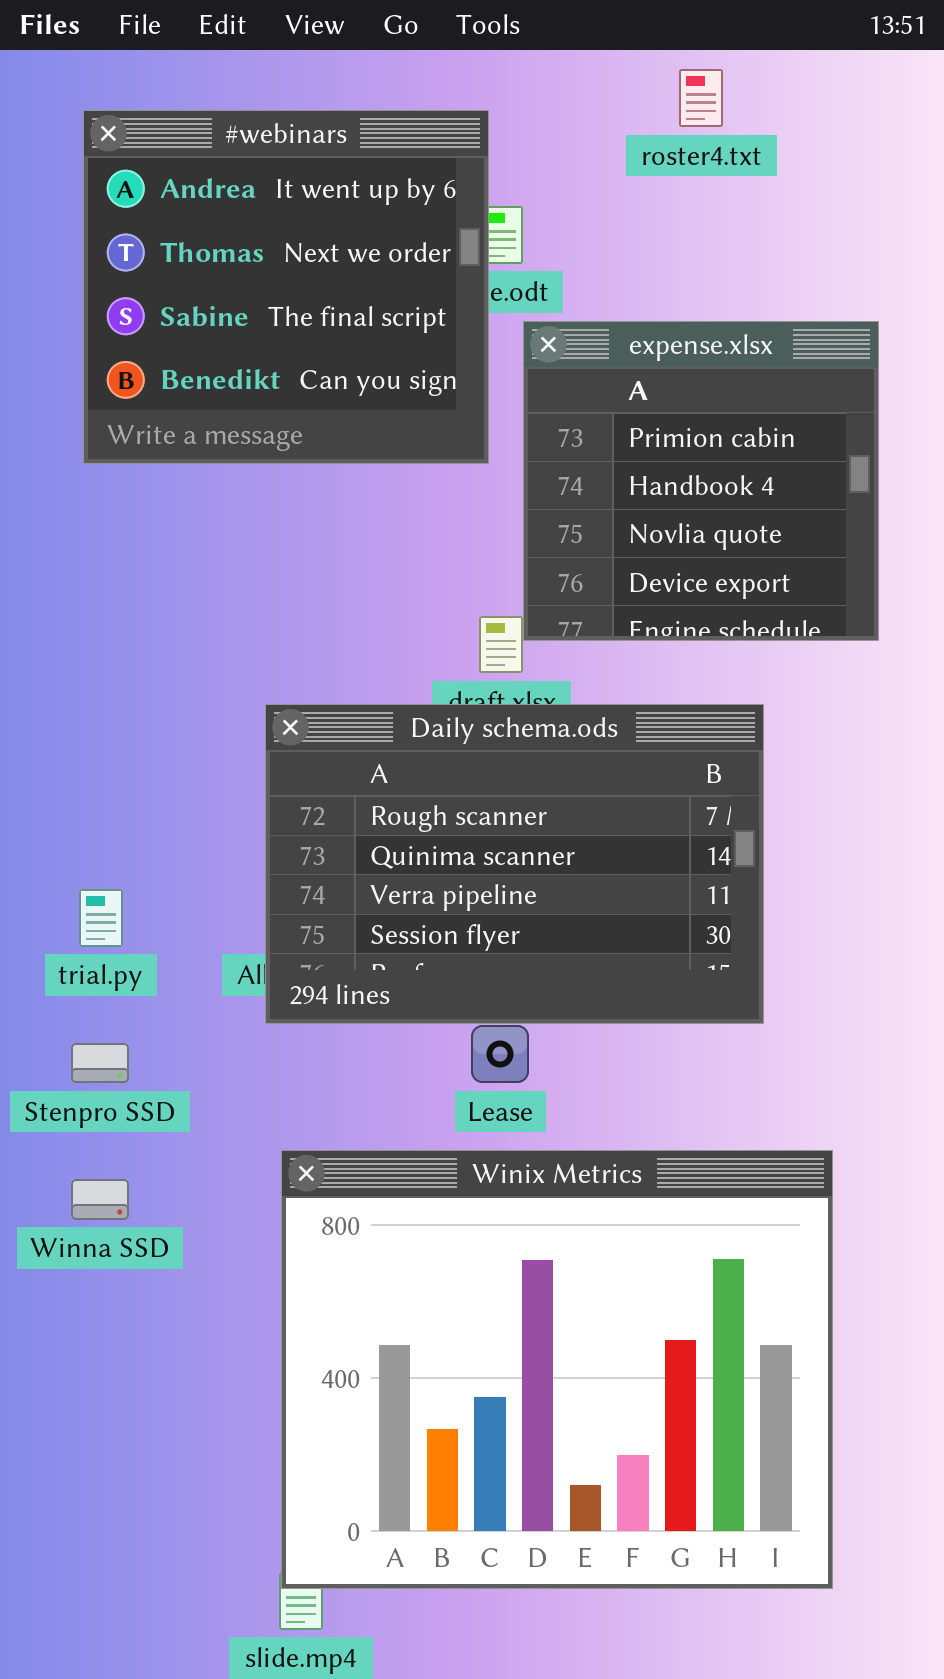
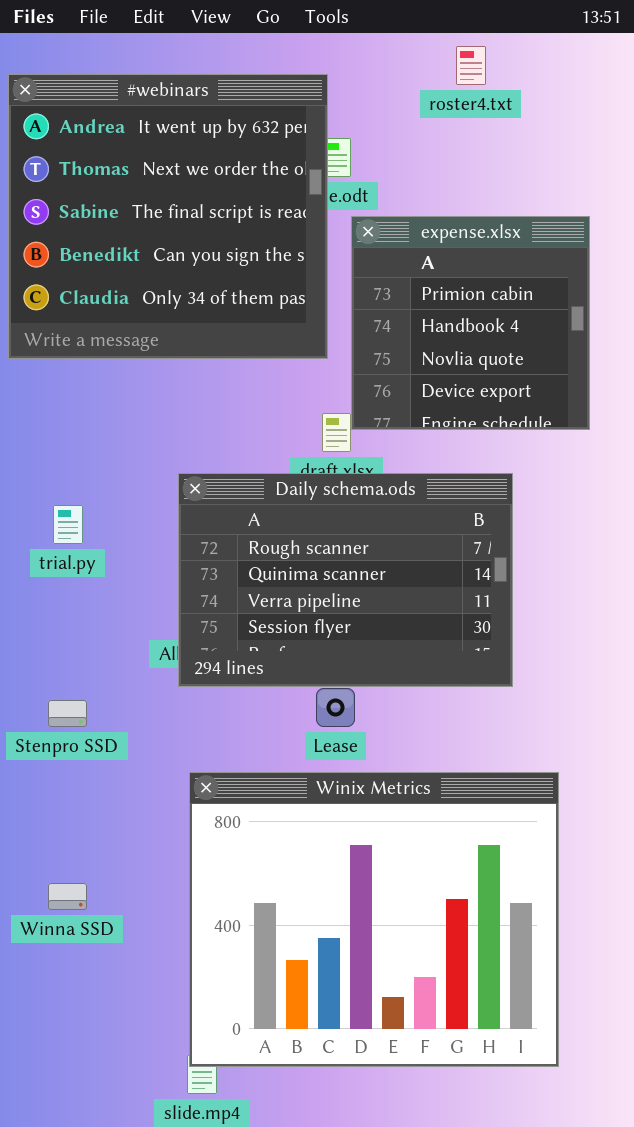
#webinars: [83,110,489,464] -> [8,74,328,359], resized
trial.py: [79,889,123,947] -> [53,505,83,544], moved
Winna SSD: [71,1179,129,1220] -> [48,883,87,910], moved

